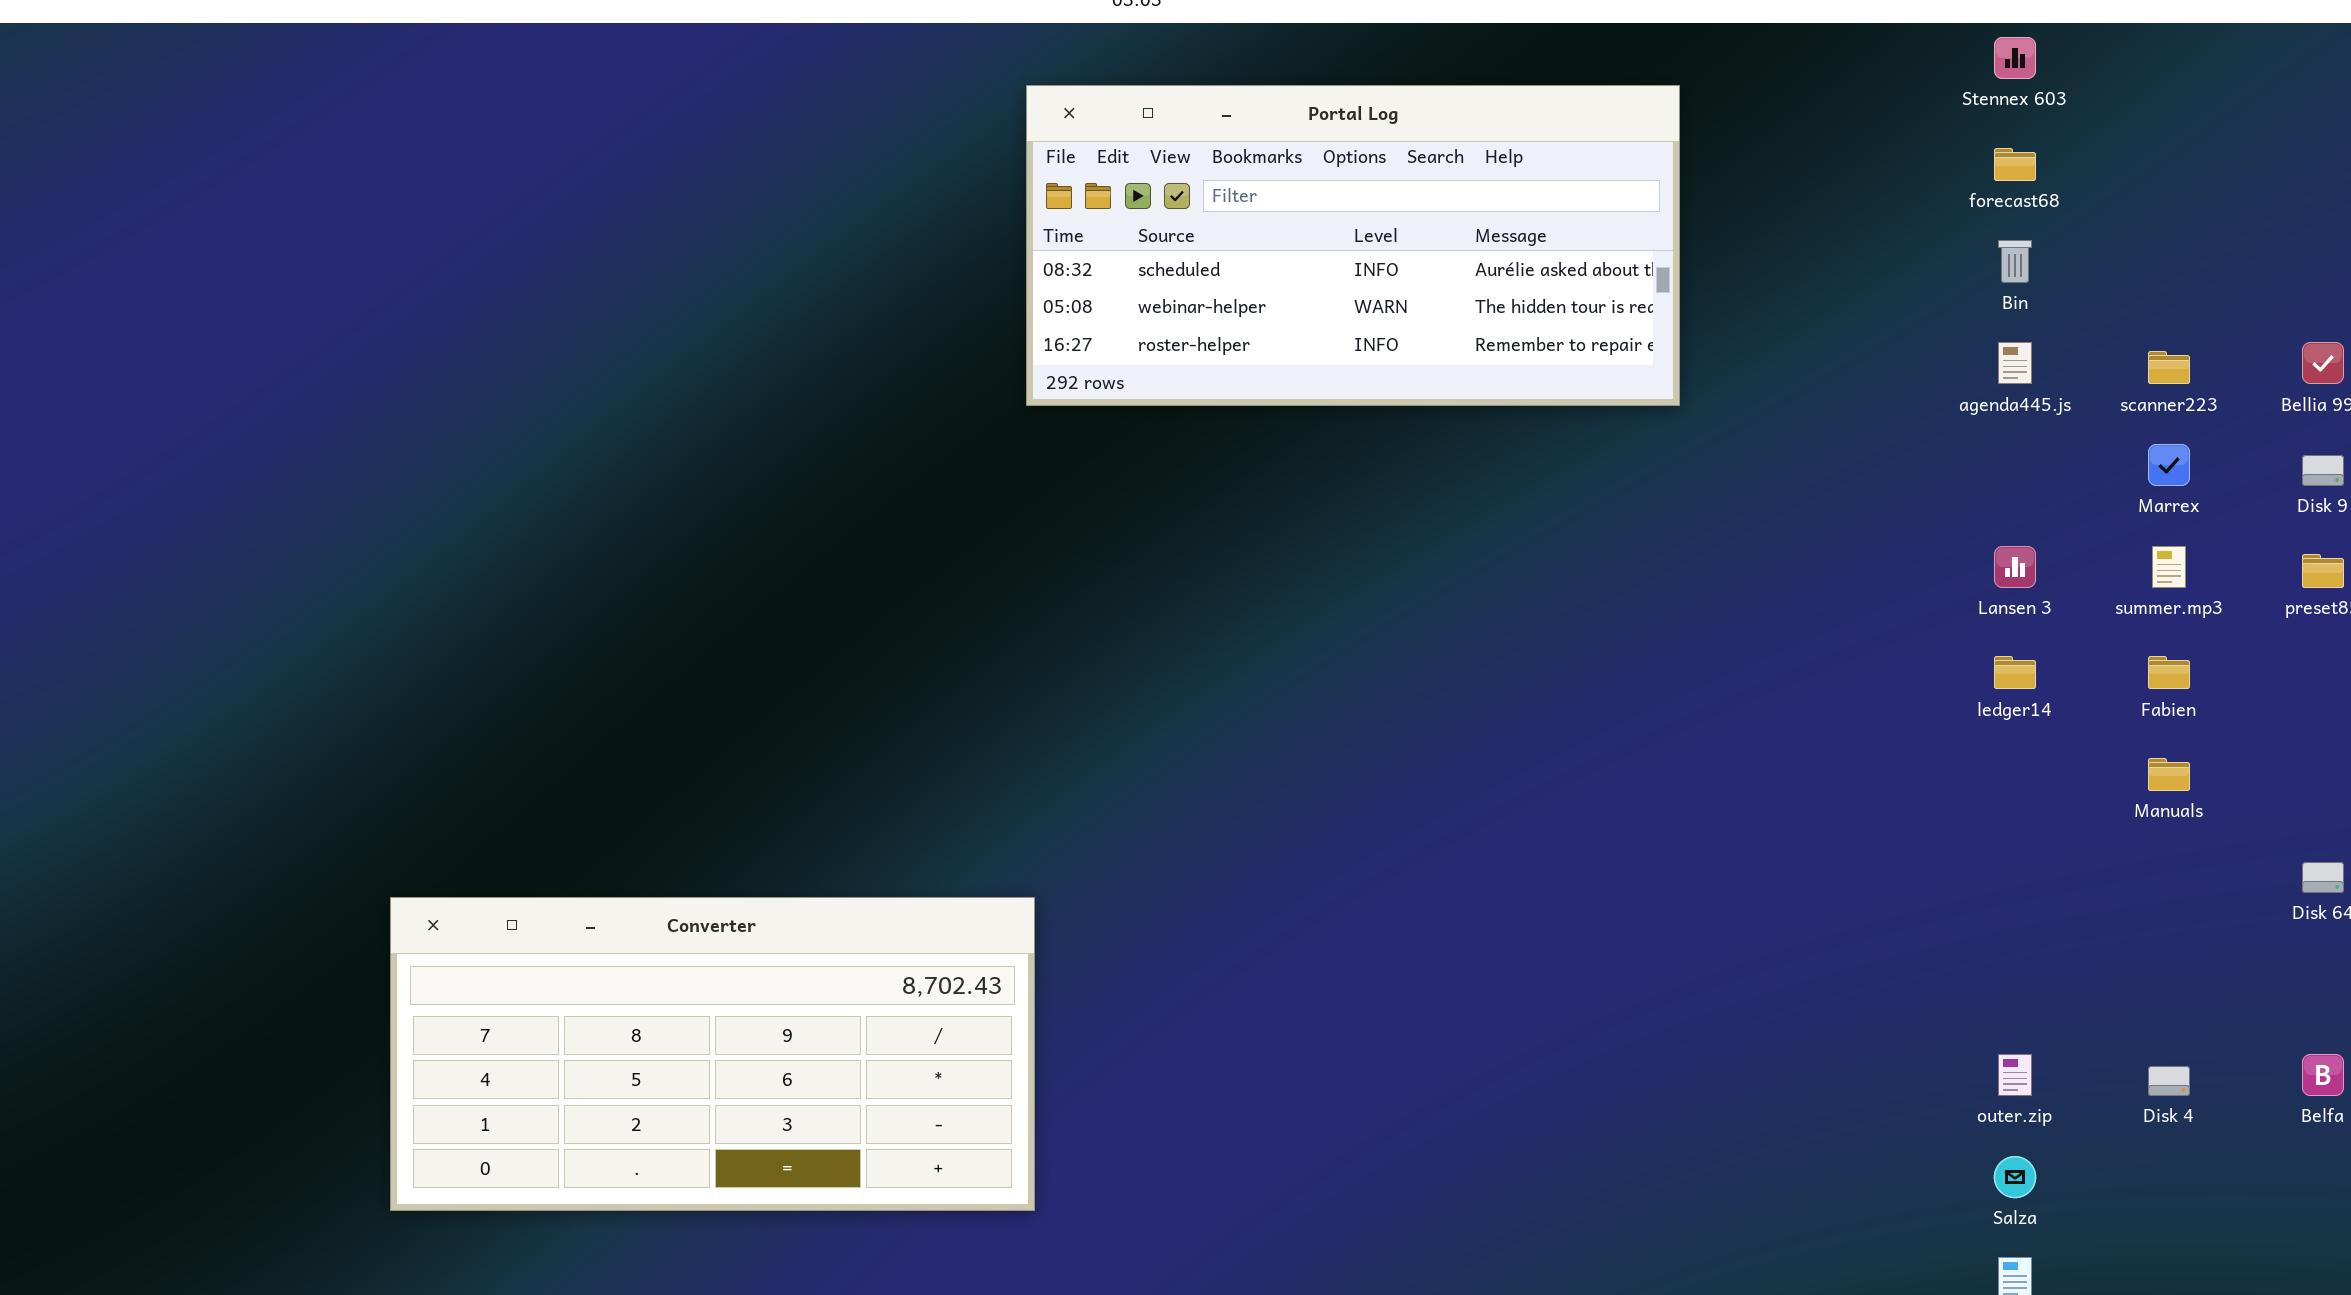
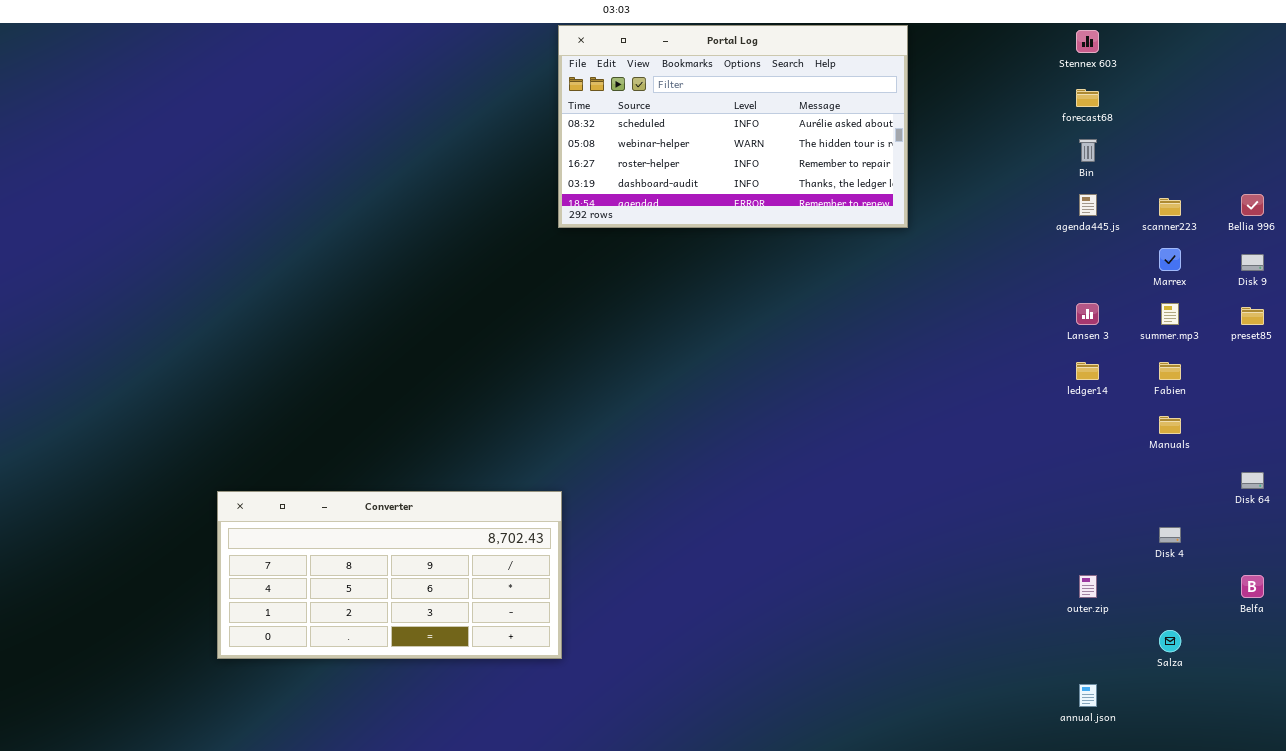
Portal Log: [1026,85,1680,406] -> [558,25,908,228], resized
Disk 4: [2148,1066,2190,1096] -> [1159,527,1181,543], moved
Salza: [1994,1156,2036,1198] -> [1159,630,1181,652], moved

